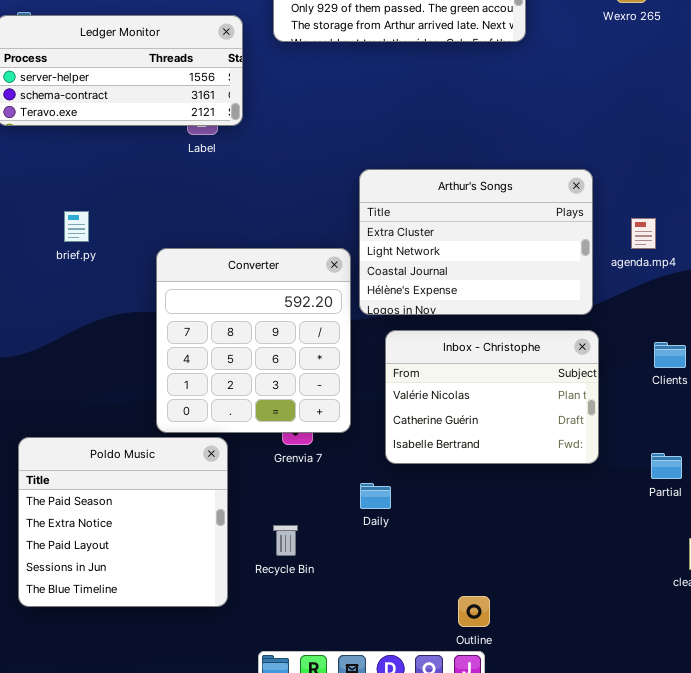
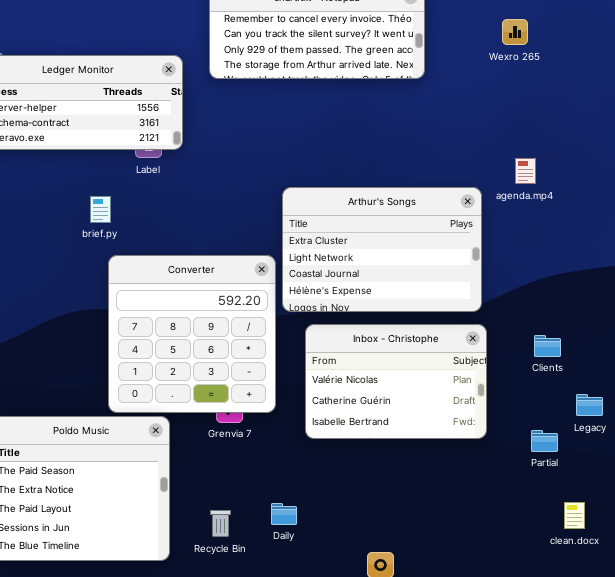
brief.py: [64,211,89,242] -> [90,196,111,223], moved
agenda.mp4: [631,218,656,249] -> [515,158,536,184], moved
Daily: [360,483,391,509] -> [271,503,297,525], moved
Recycle Bin: [273,525,298,556] -> [210,510,231,537], moved

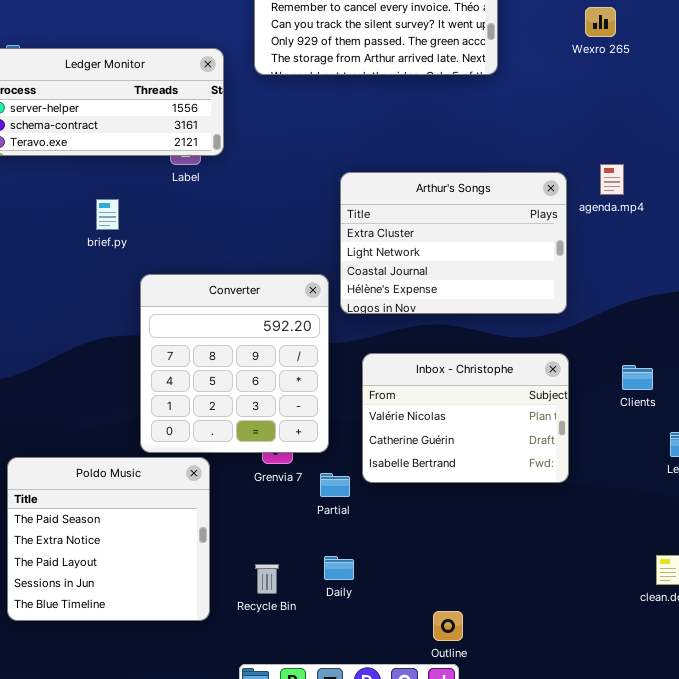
Arthur's Songs: [282,187,482,312] -> [340,172,567,314], moved
brief.py: [90,196,111,223] -> [96,199,119,230], moved
Partial: [531,430,558,452] -> [320,473,350,497], moved

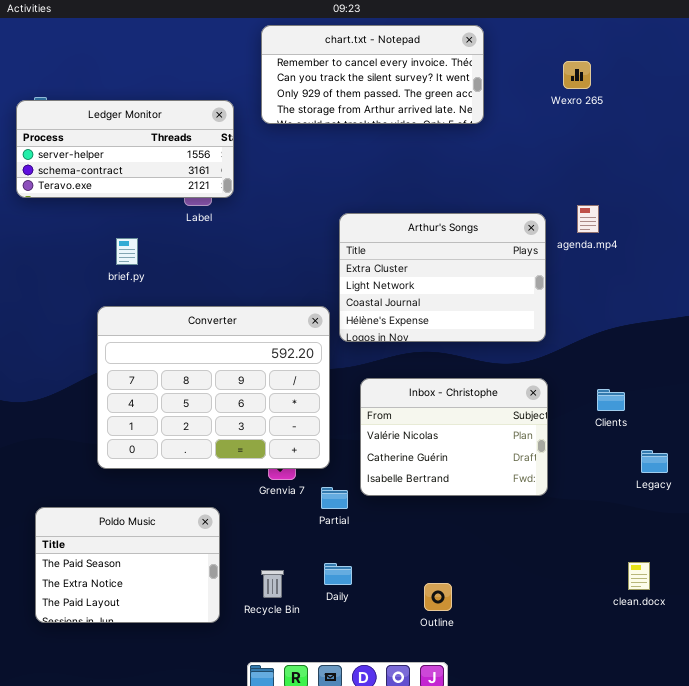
Converter: [140,274,329,453] -> [97,306,330,469], resized
Poldo Music: [7,457,210,621] -> [35,507,220,623], resized
Outline: [433,611,463,641] -> [424,583,452,611], moved

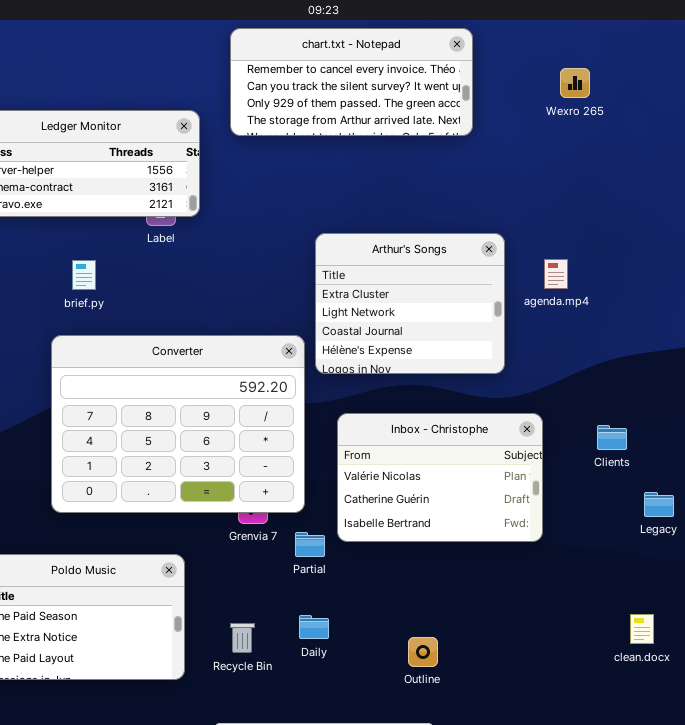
agenda.mp4: [577,205,599,233] -> [544,259,568,289], moved
Arthur's Songs: [339,213,546,342] -> [315,233,505,374], resized

